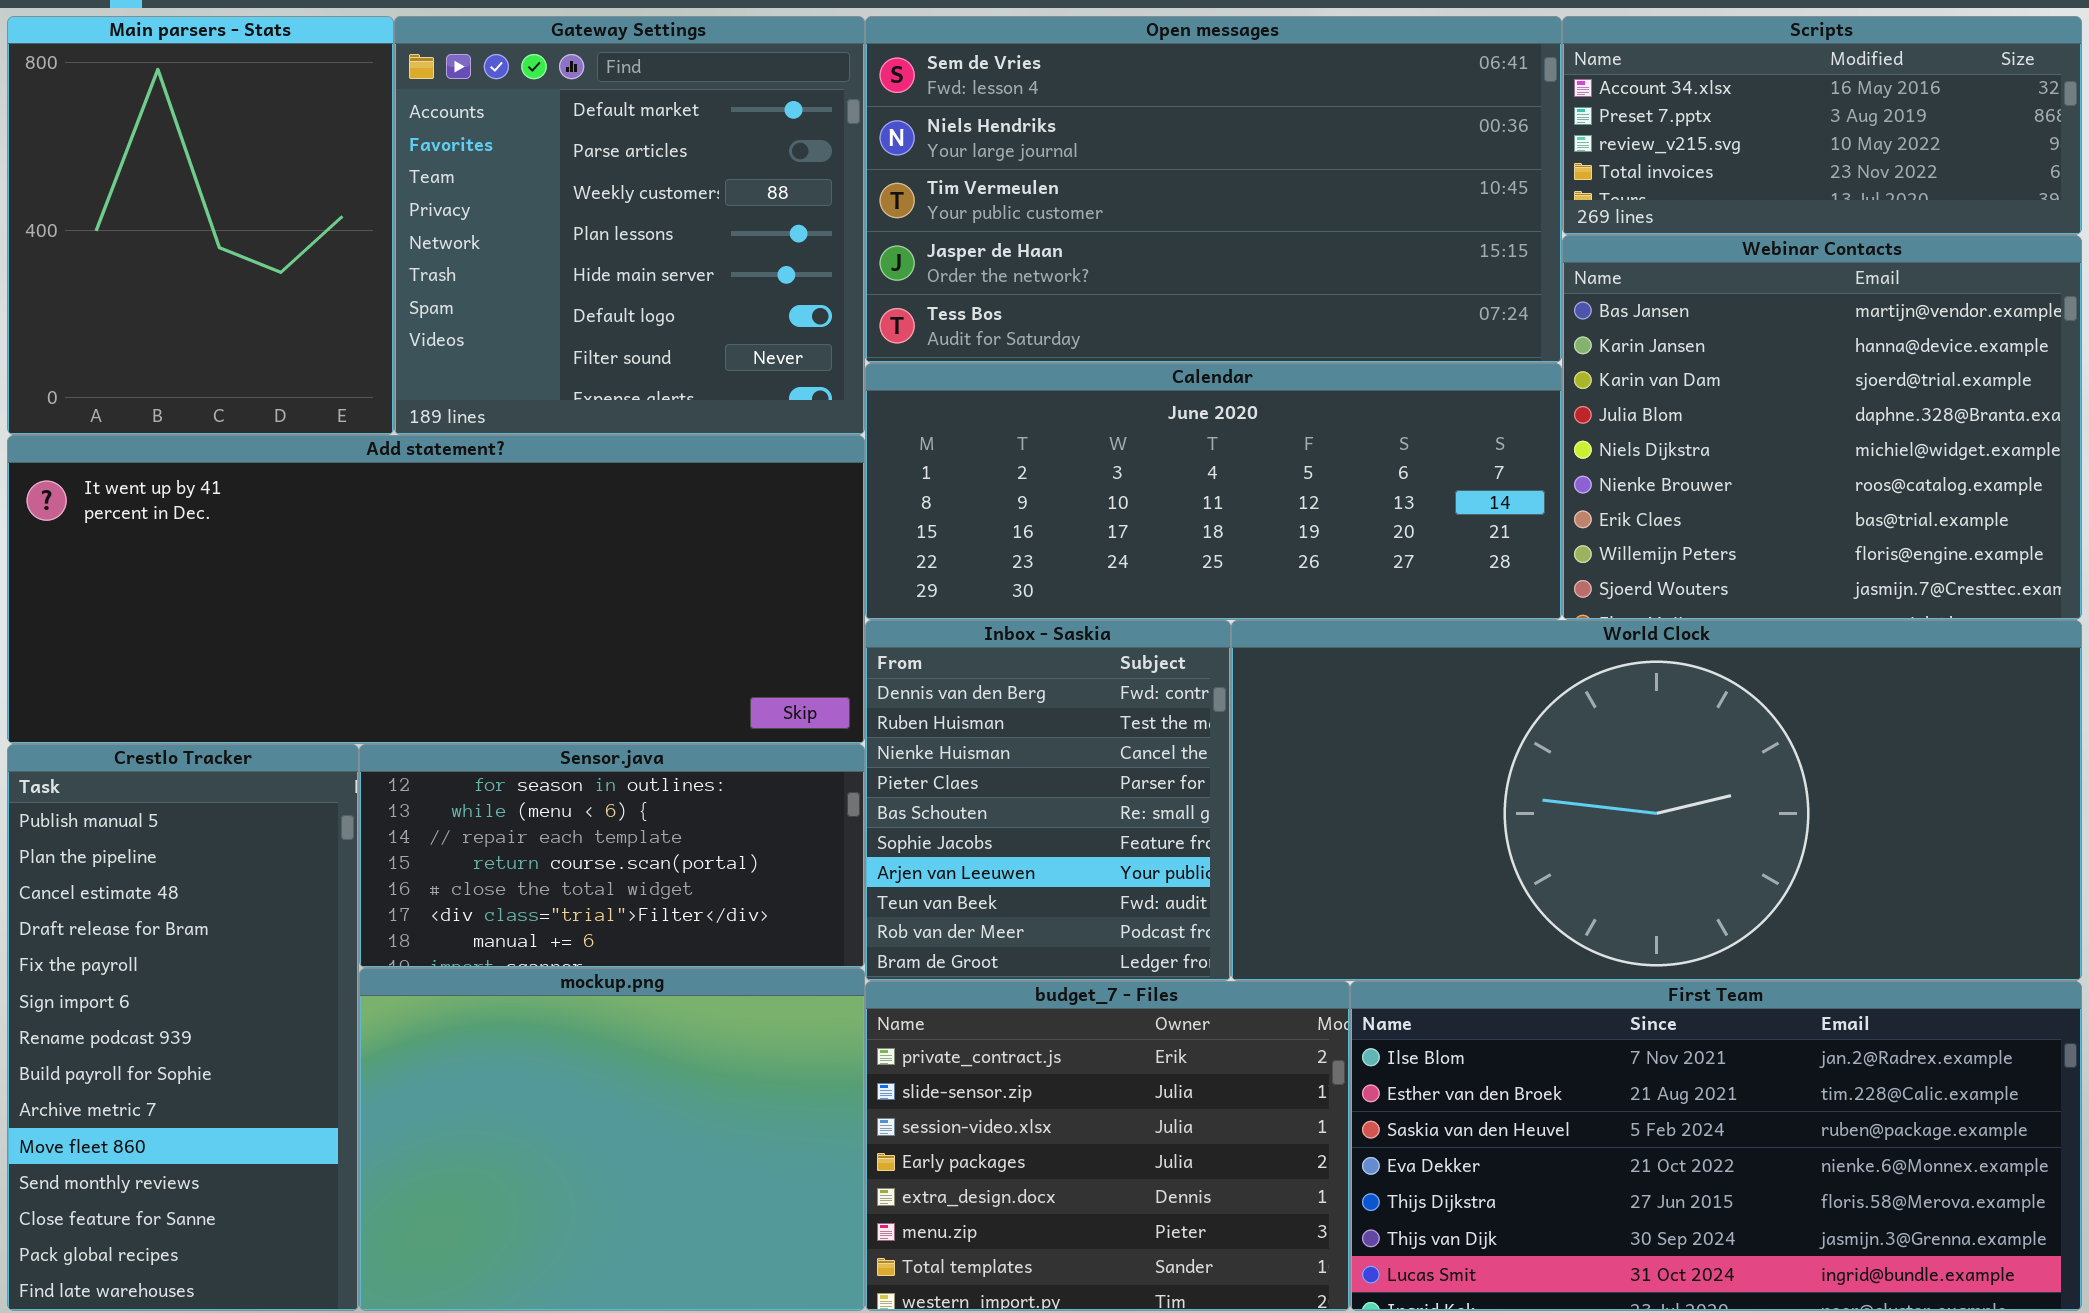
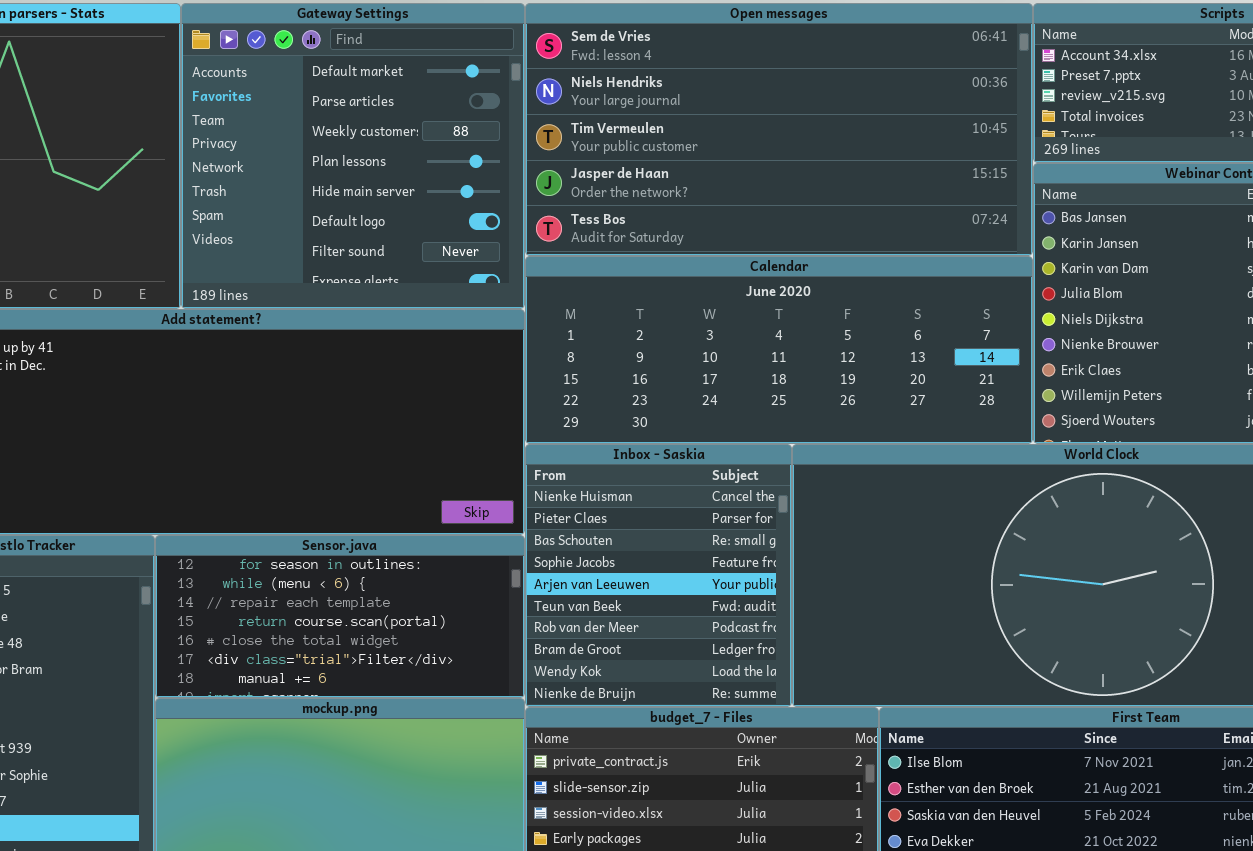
Inbox - Saskia: [865,620,1231,981] -> [525,444,792,707], scrolled down 2 rows

